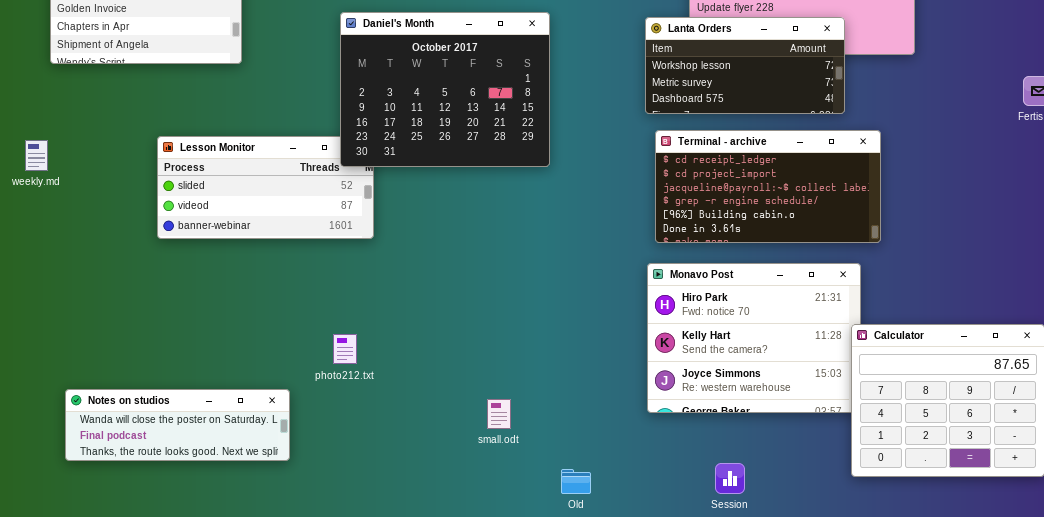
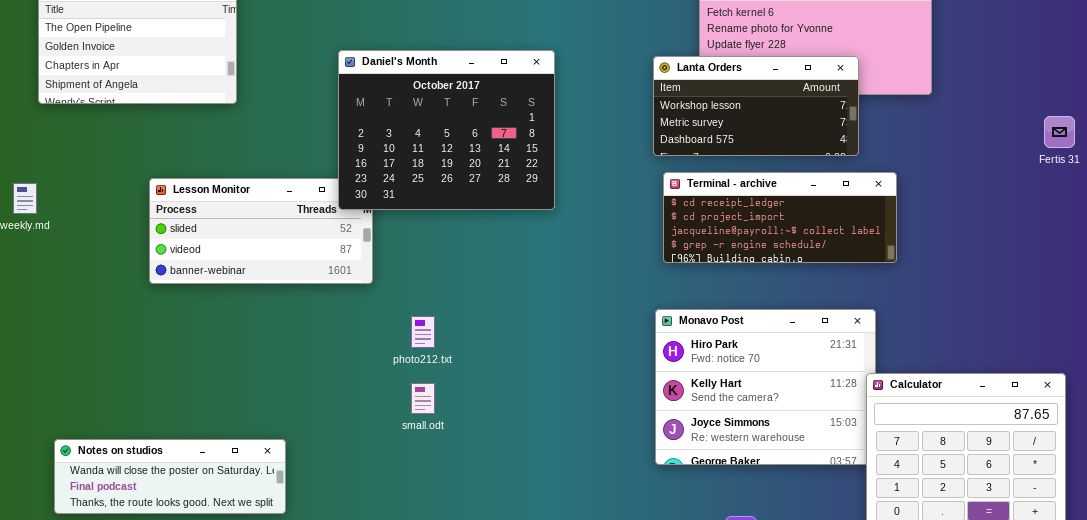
Terminal - archive: [655,130,881,243] -> [663,172,897,263], resized
photo212.txt: [333,334,357,364] -> [411,316,435,348], moved
small.odt: [487,399,511,429] -> [411,383,435,414], moved

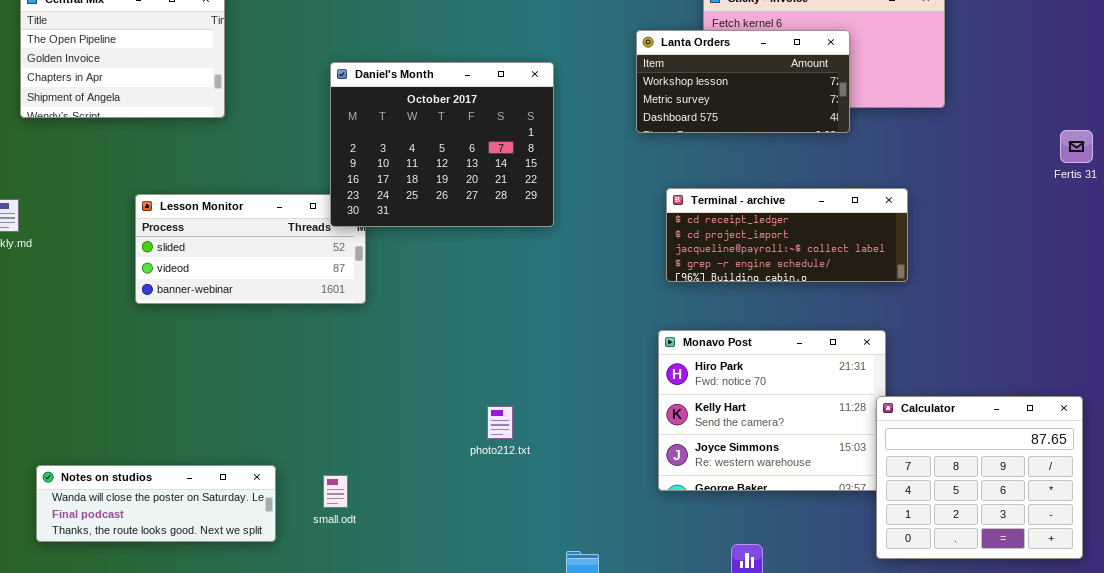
Lanta Orders: [653,56,859,156] -> [636,30,850,133], moved
photo212.txt: [411,316,435,348] -> [487,406,513,439], moved
small.odt: [411,383,435,414] -> [323,475,348,508], moved

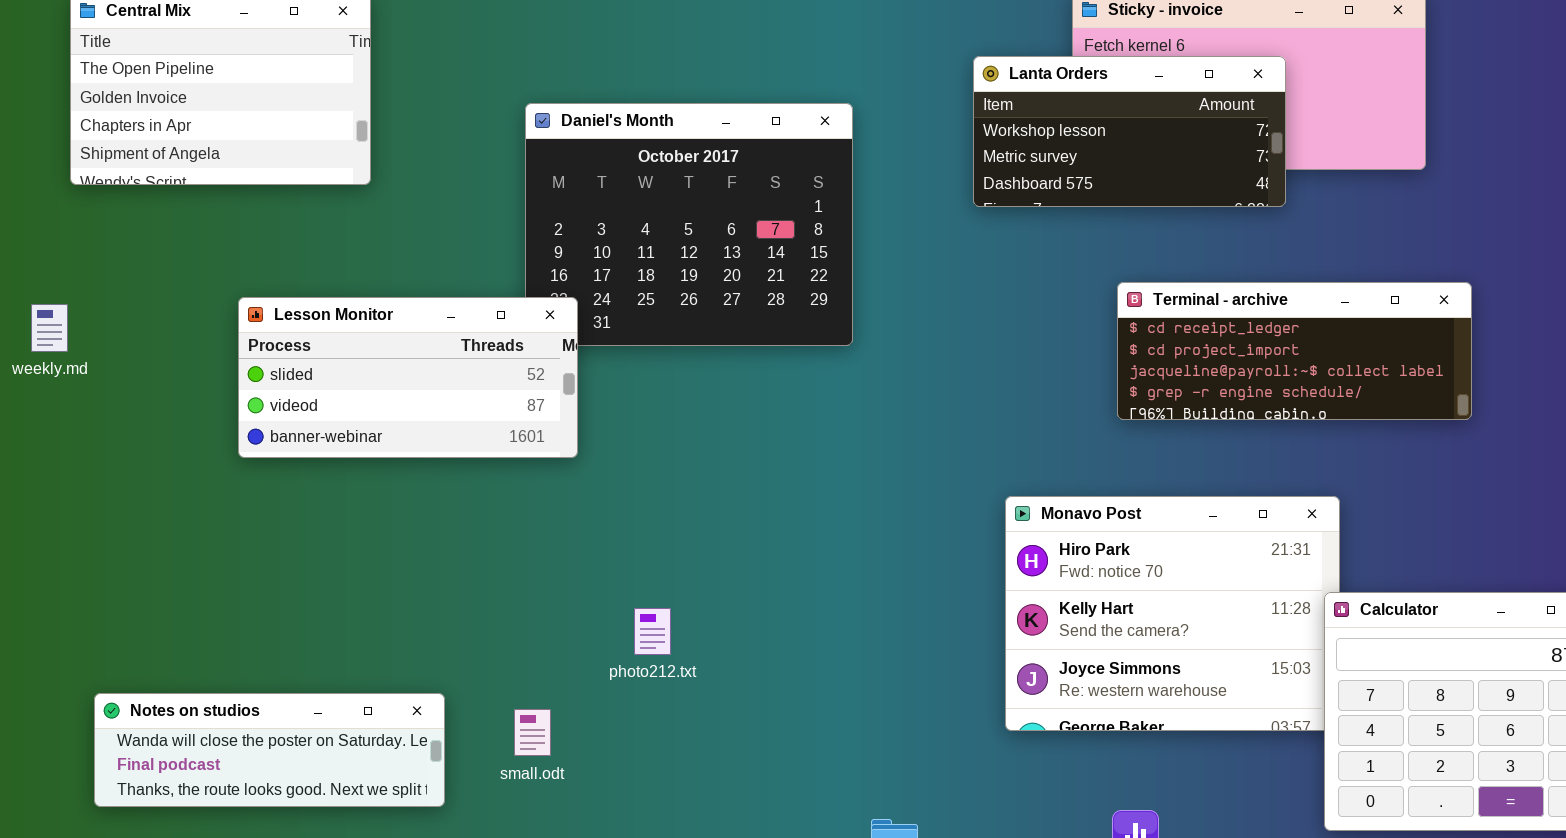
Terminal - archive: [666,188,908,282] -> [1117,282,1472,420], moved
Lesson Monitor: [135,194,366,304] -> [238,297,578,458], raised
photo212.txt: [487,406,513,439] -> [634,608,671,655], moved

